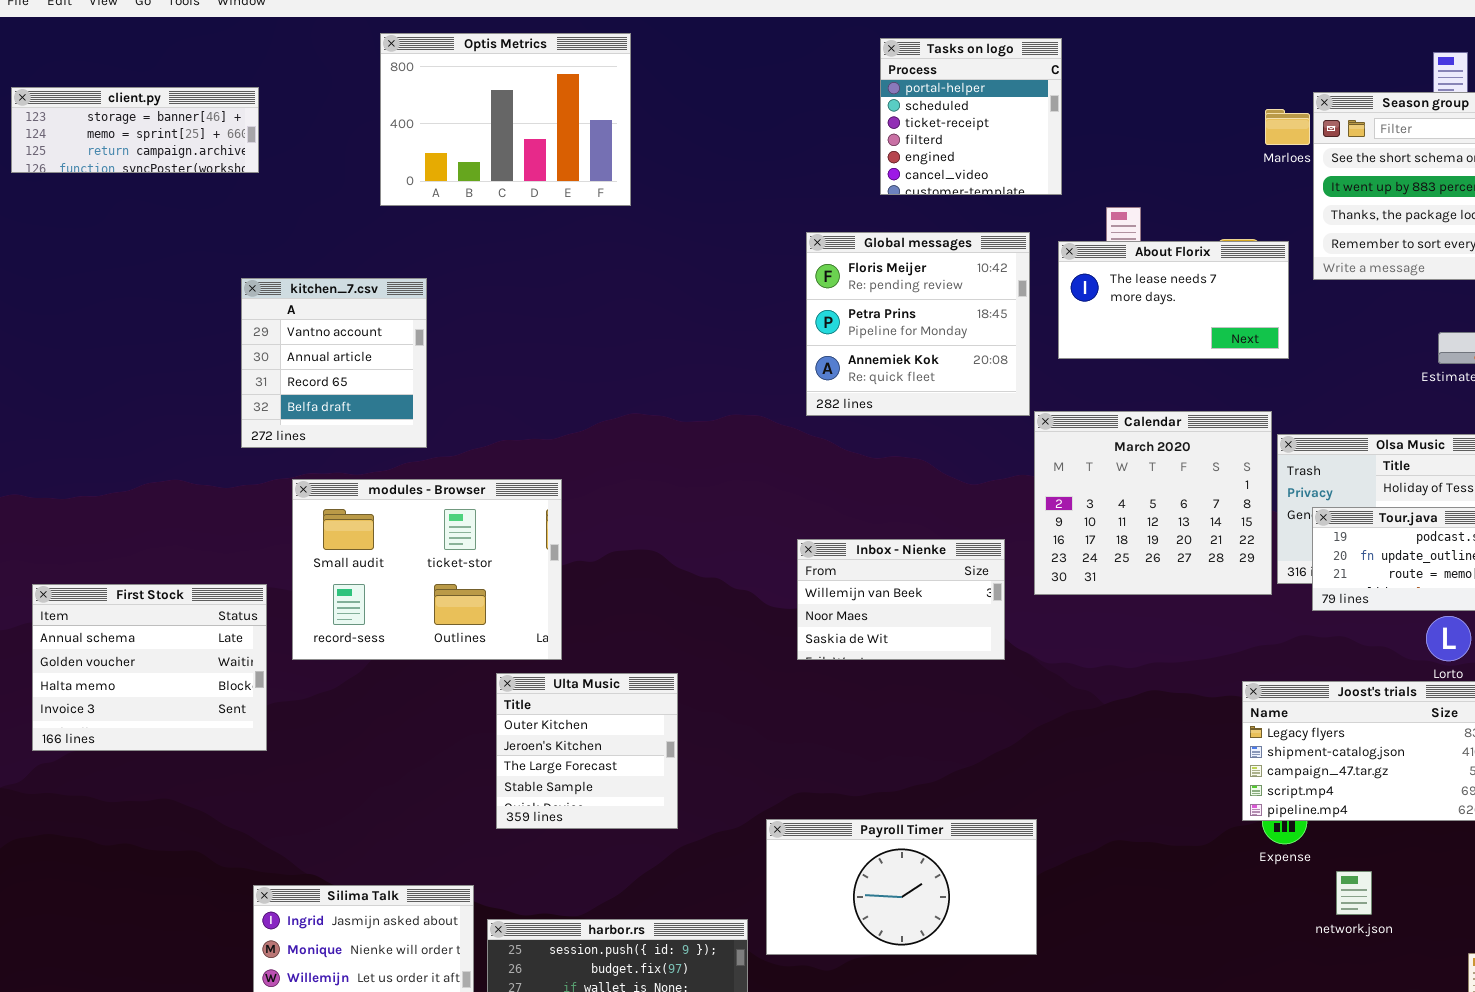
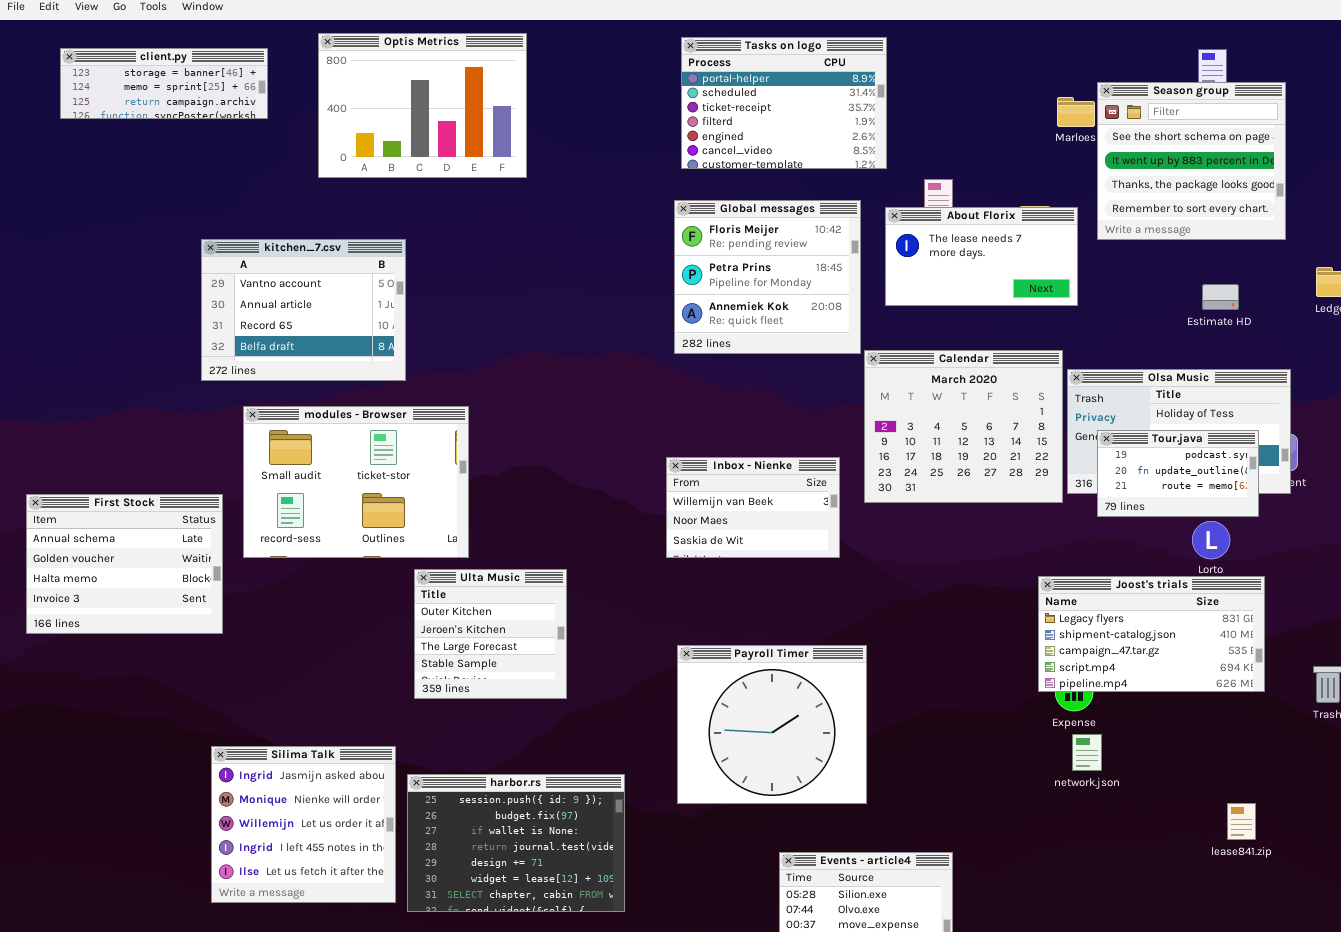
Tasks on logo: [880,38,1062,195] -> [681,37,887,169], resized
client.py: [11,87,259,173] -> [60,48,268,119], moved
kitchen_7.csv: [241,278,427,448] -> [201,239,406,381], resized
Payroll Timer: [766,819,1037,955] -> [677,645,867,804], resized
network.json: [1336,871,1372,915] -> [1072,734,1102,771], moved

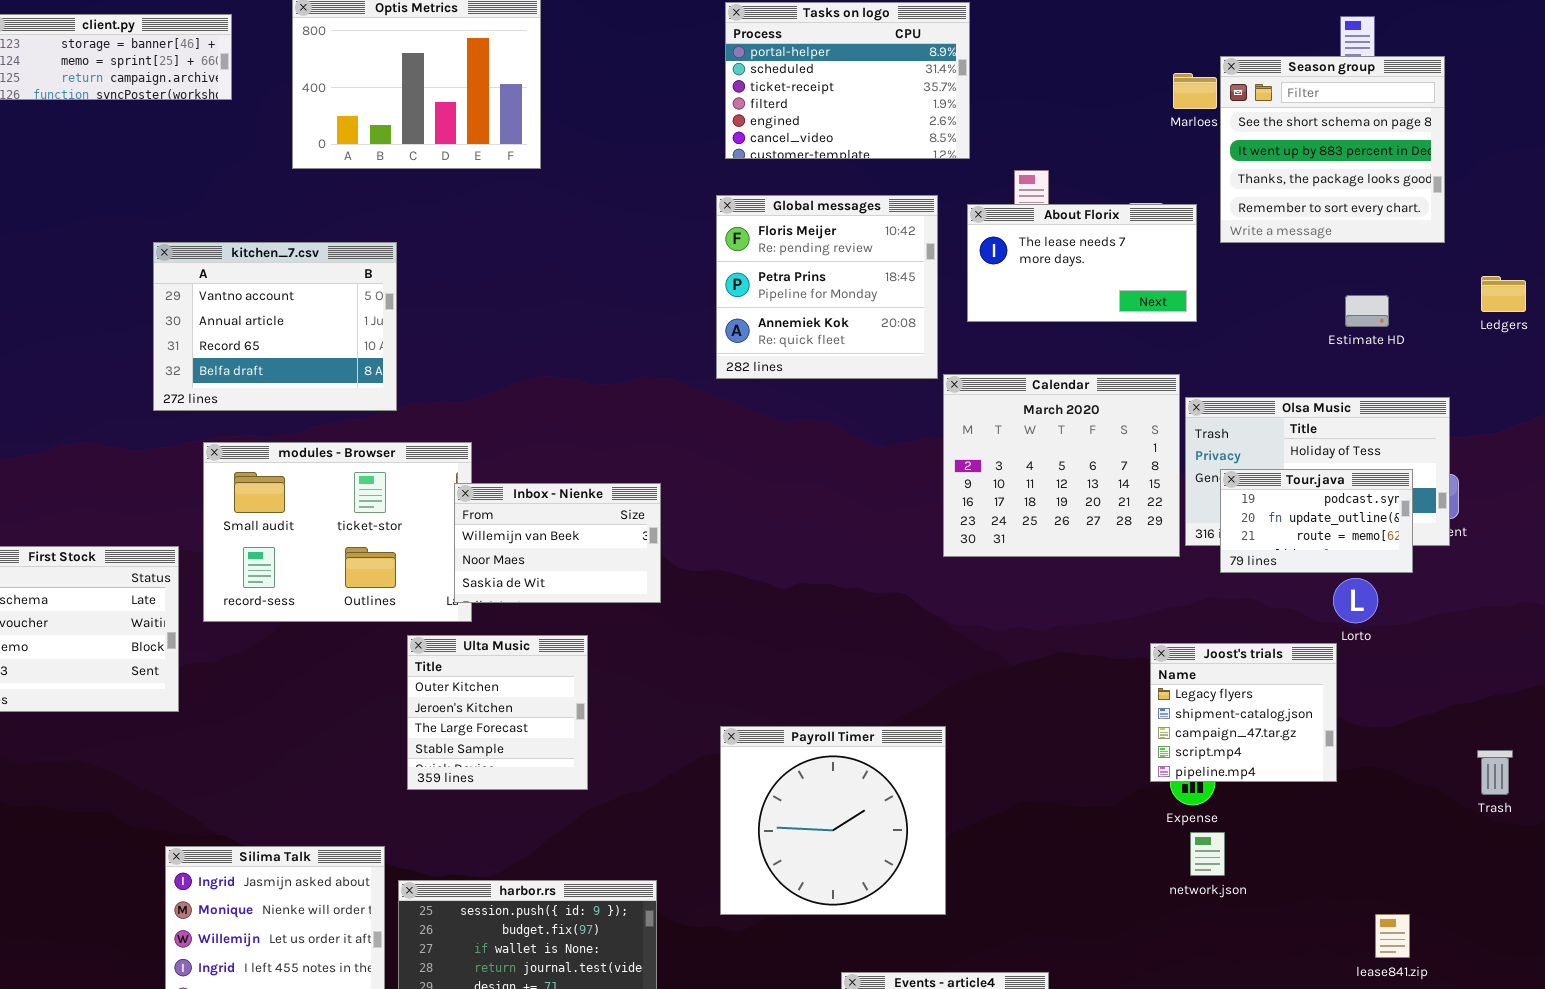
Inbox - Nienke: [666,457,840,558] -> [454,483,661,603], moved
Joost's trials: [1038,576,1265,692] -> [1150,643,1337,782], resized

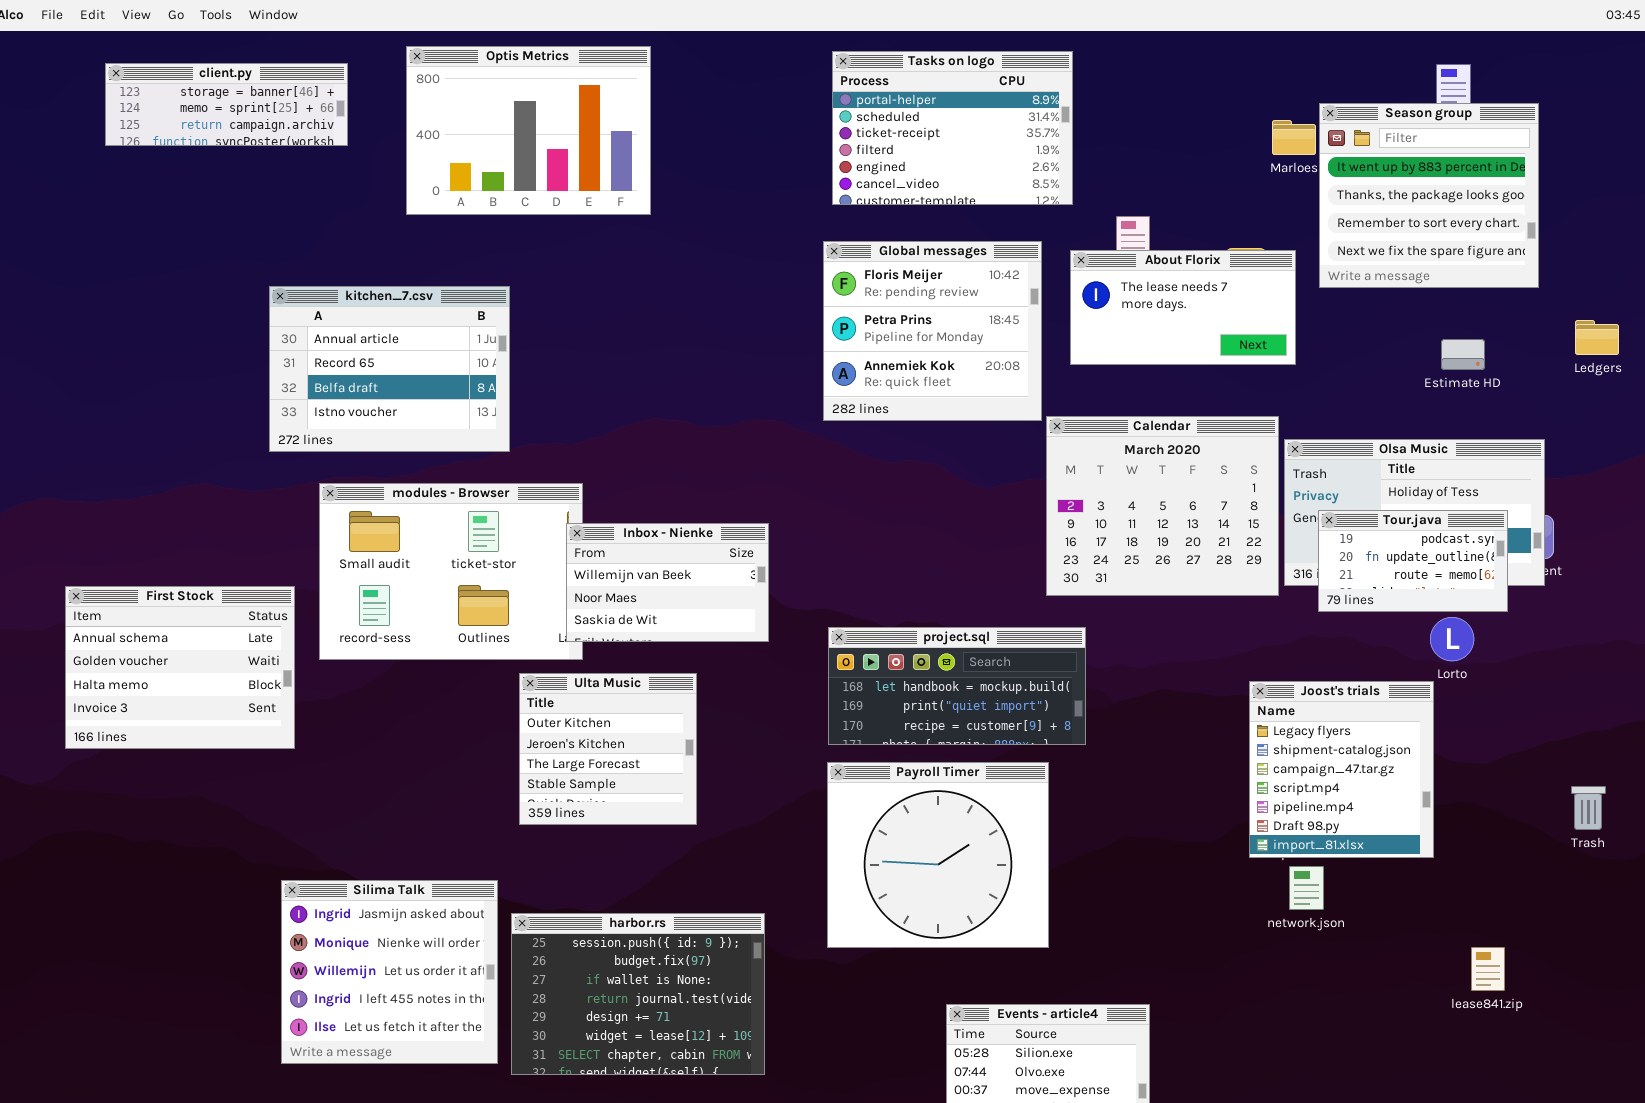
Season group: [1220,56,1445,243] -> [1319,103,1539,288], scrolled down 1 row
kitchen_7.csv: [153,242,397,411] -> [269,286,510,452], scrolled down 1 row
project.sql: none -> [828,627,1086,745], opened
Joost's trials: [1150,643,1337,782] -> [1249,681,1434,858], resized

